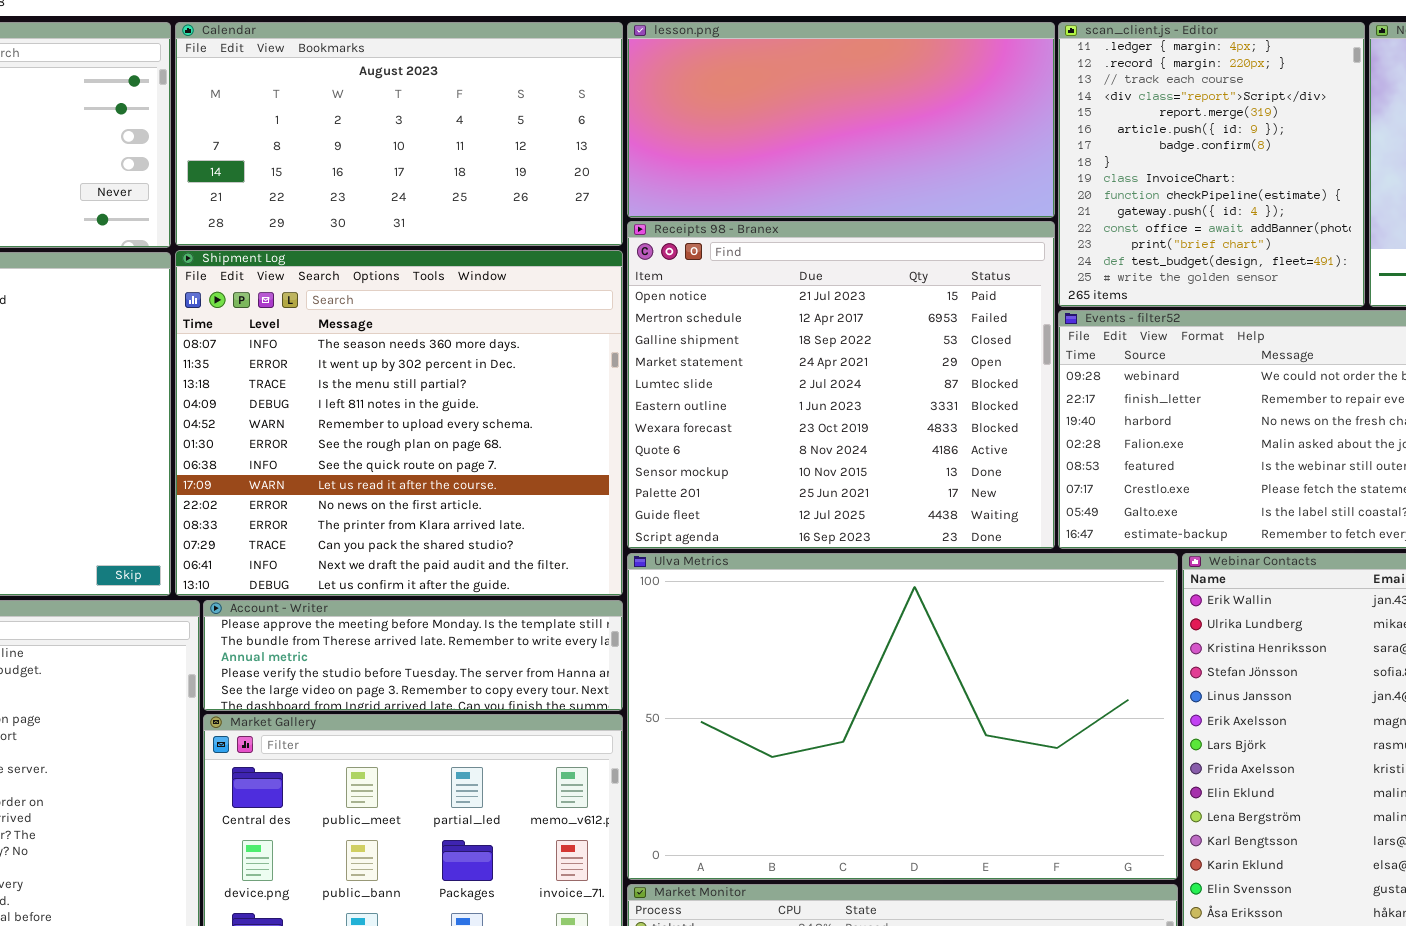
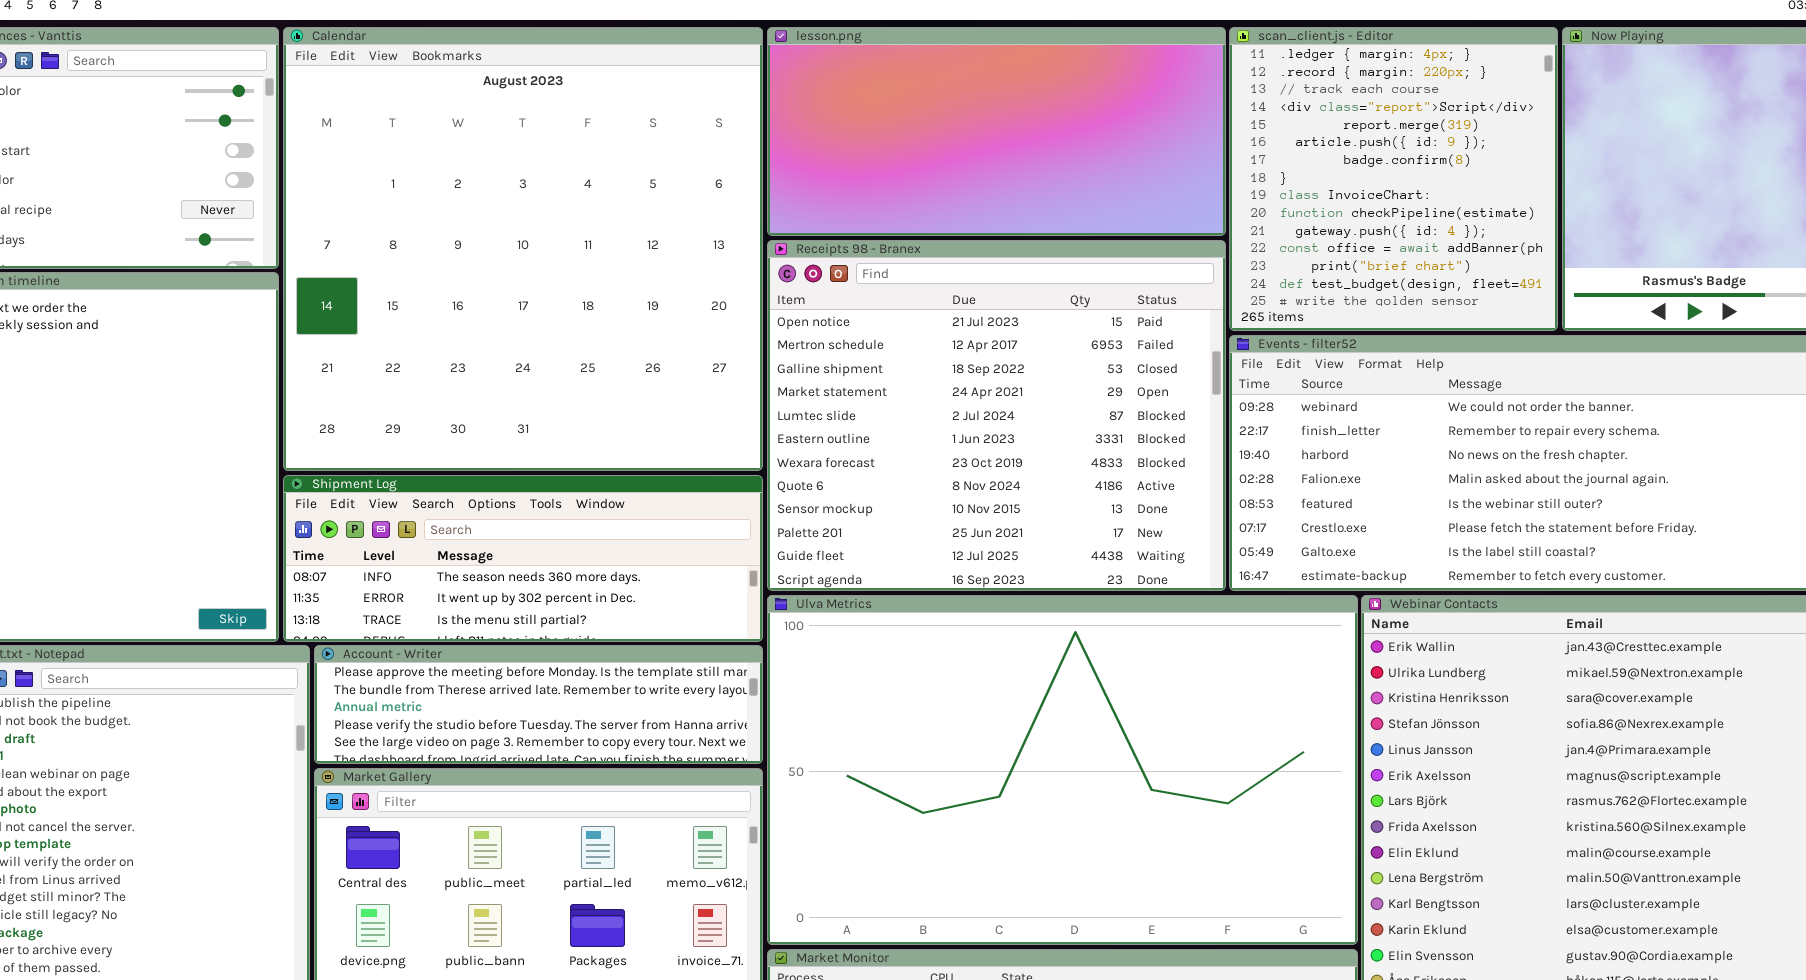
Calendar: [175,22,623,246] -> [283,27,763,471], resized
Shipment Log: [175,250,623,596] -> [283,475,763,642], resized

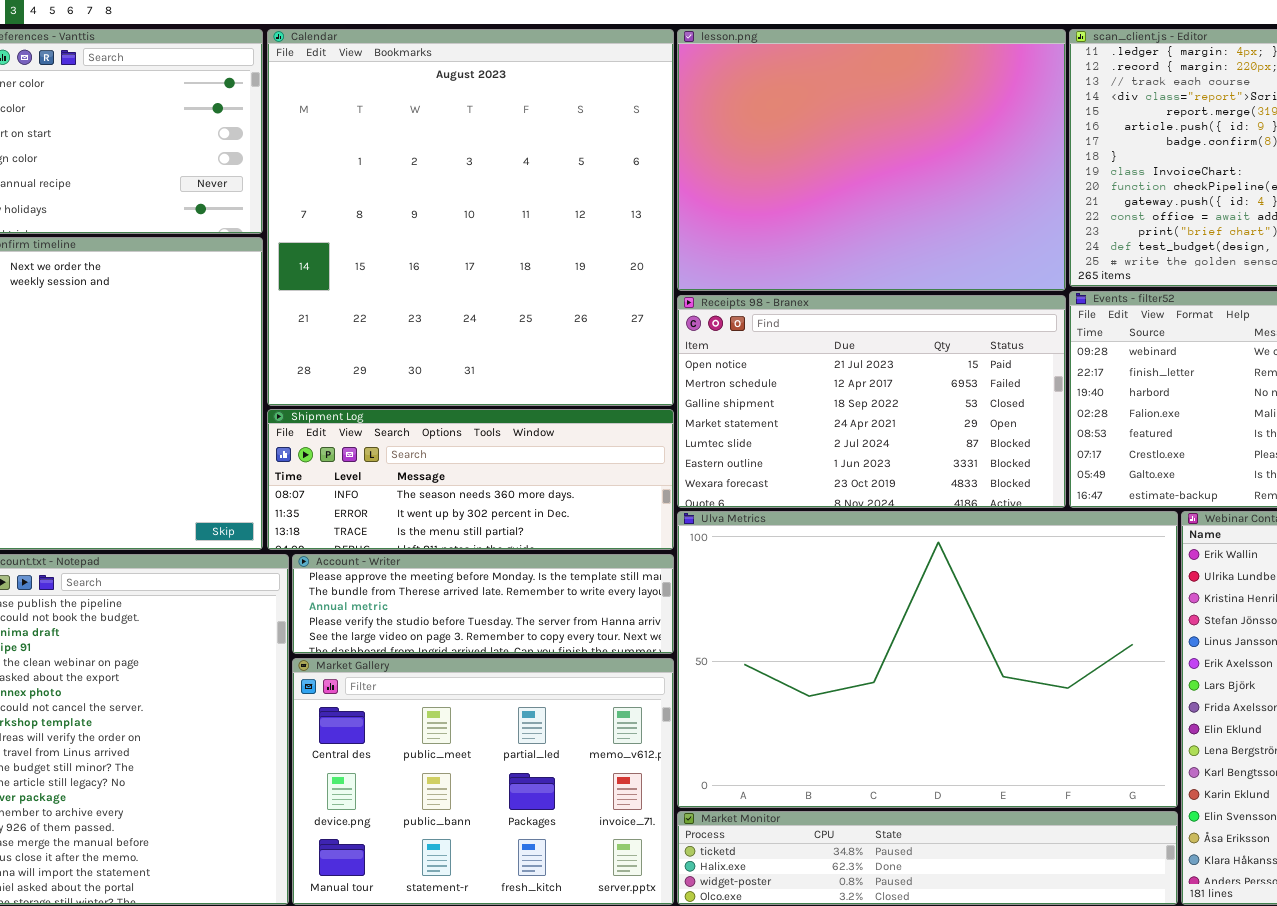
lesson.png: [767,27,1226,236] -> [677,29,1066,291], resized
Receipts 98 - Branex: [767,240,1226,591] -> [677,295,1066,508], resized

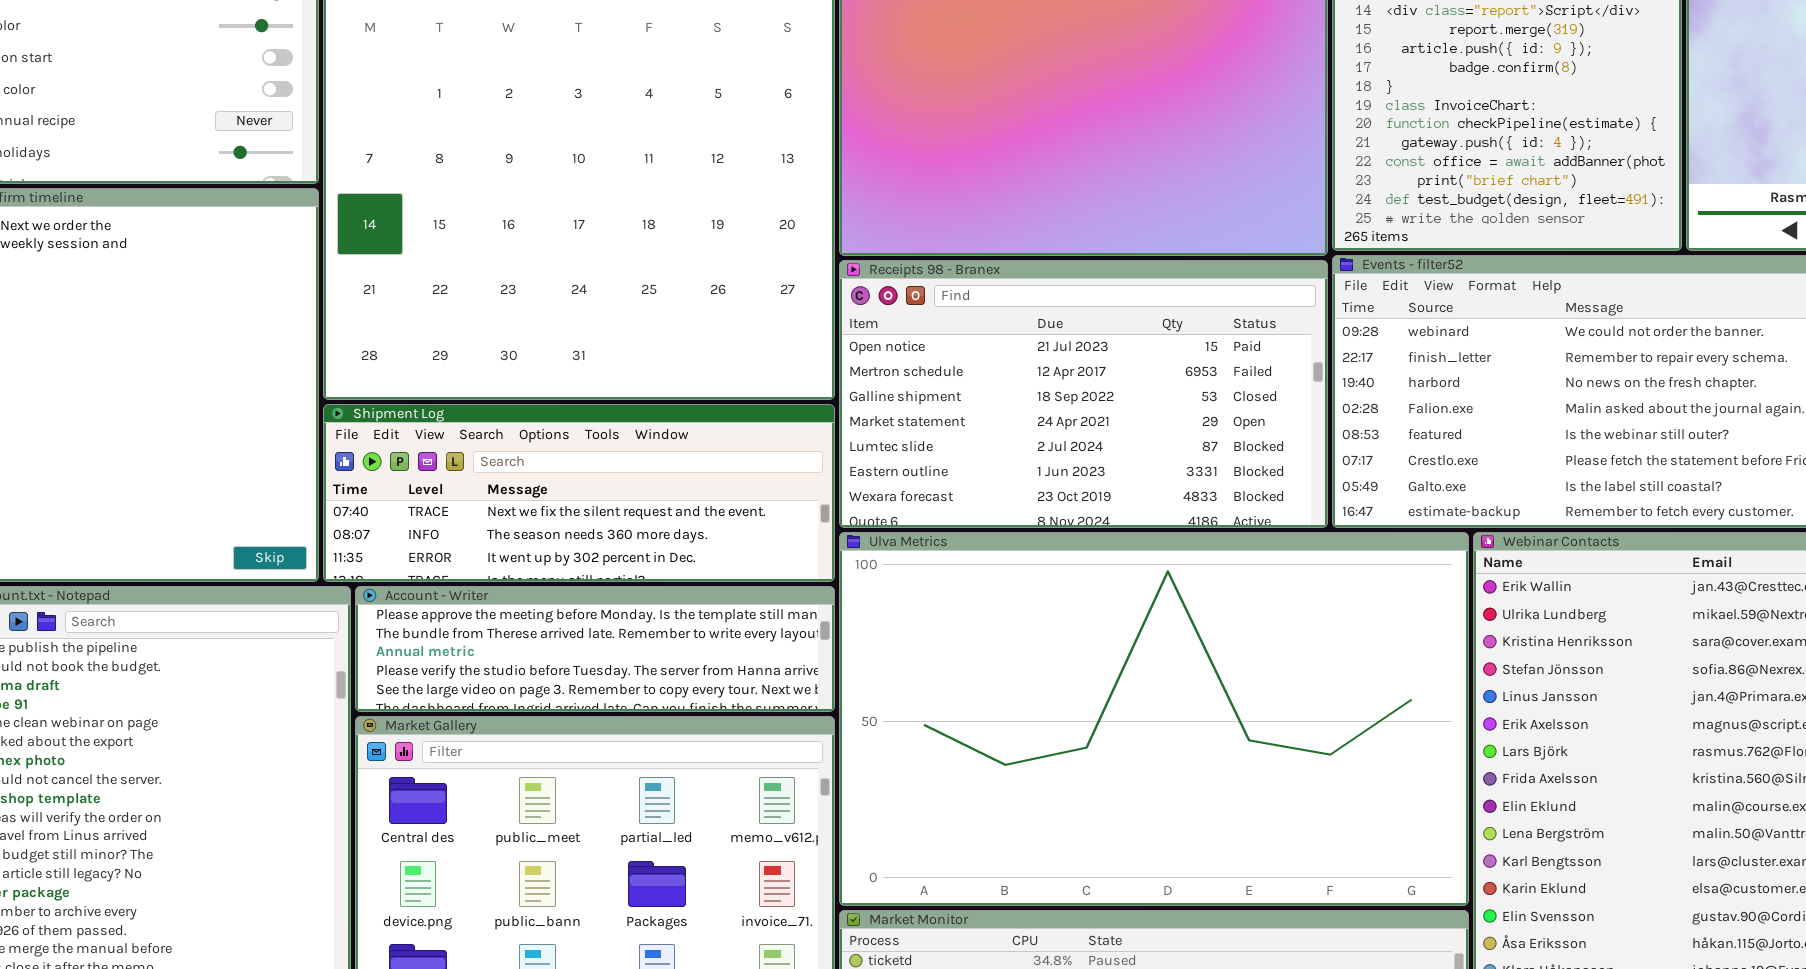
Shipment Log: [267,409,674,550] -> [323,404,835,582], scrolled up 1 row

